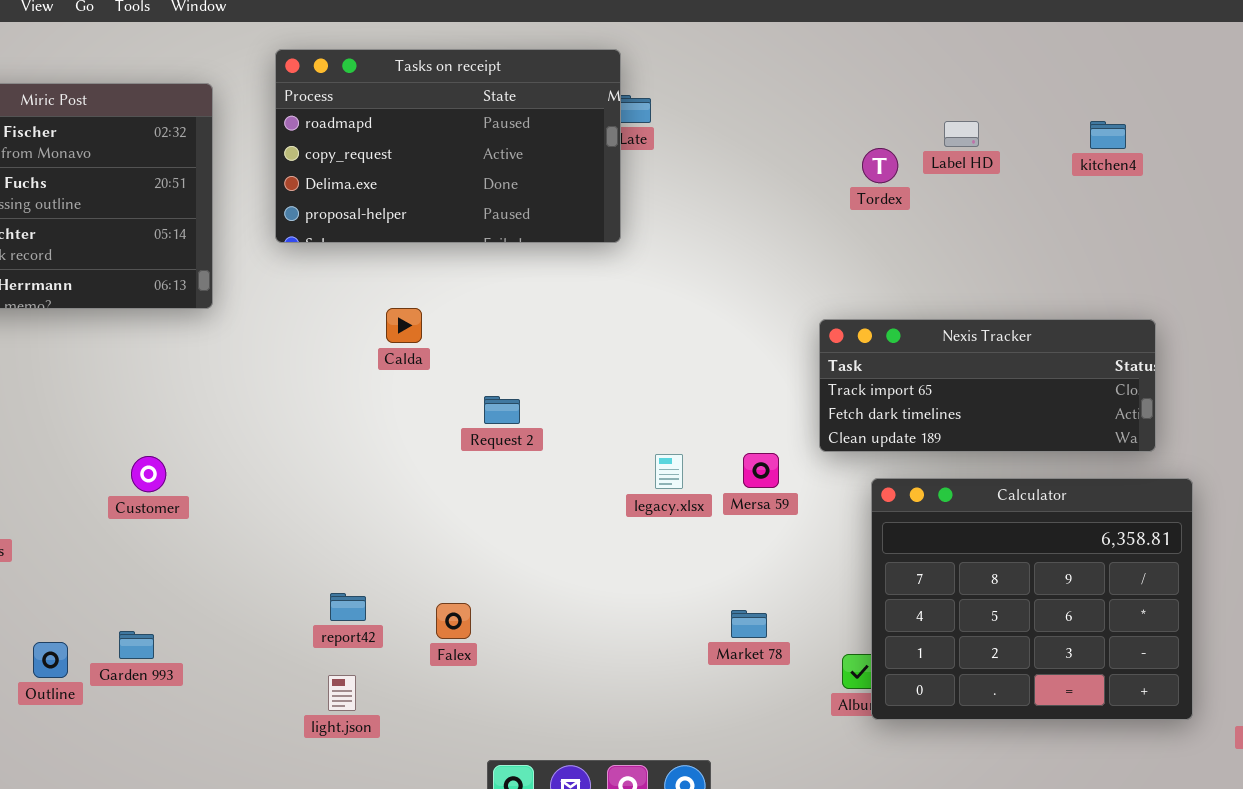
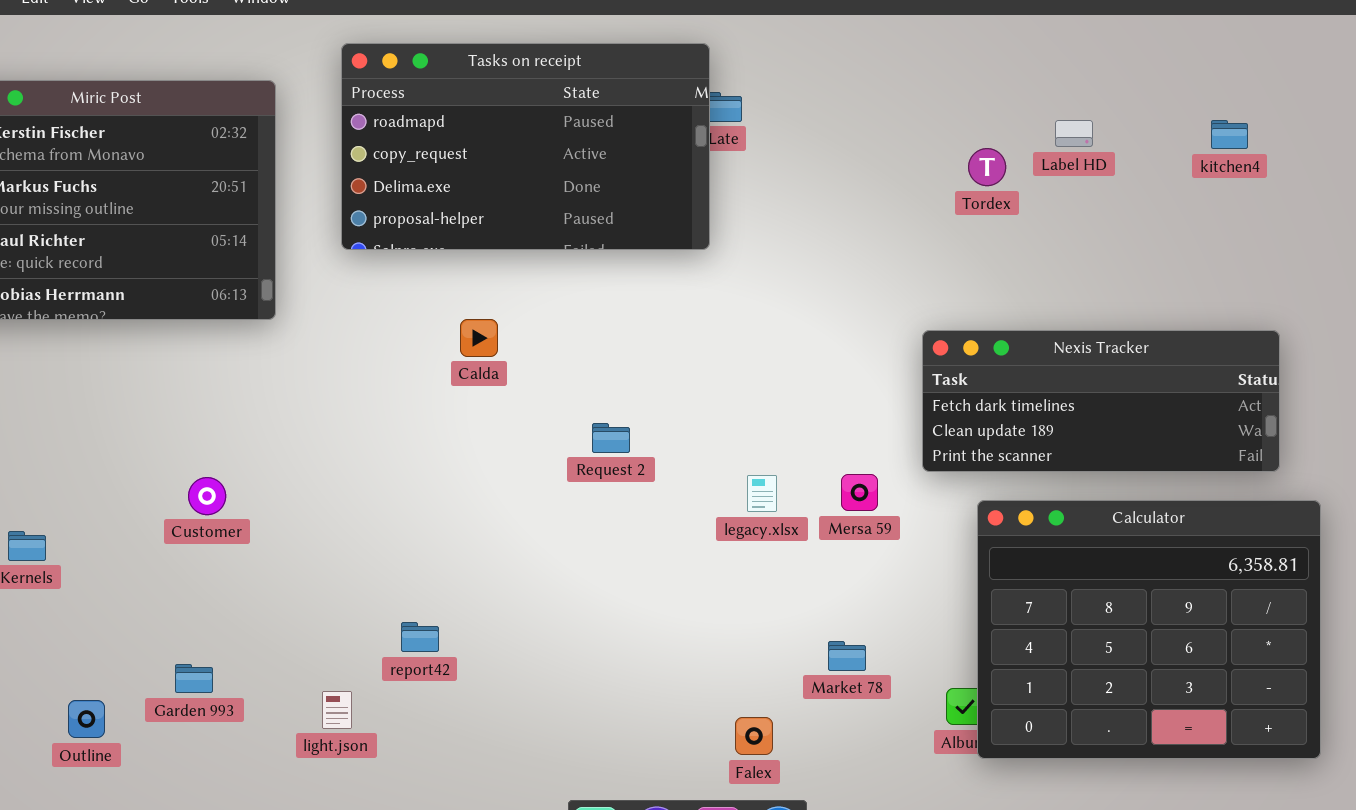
Nexis Tracker: [819,319,1156,452] -> [922,330,1280,472], scrolled down 1 row
Request 2: [484,396,520,424] -> [592,423,630,453], moved
Falex: [436,603,471,639] -> [735,717,773,755], moved
Outline: [33,642,68,678] -> [68,700,105,738], moved
light.json: [328,675,356,711] -> [322,691,352,729], moved

